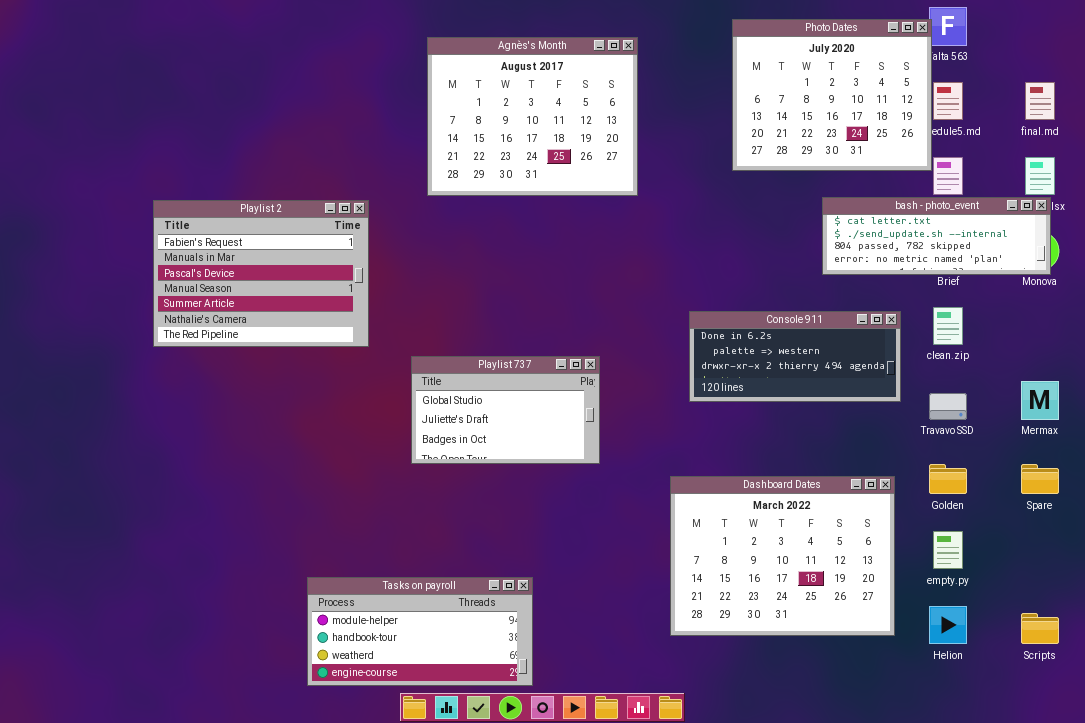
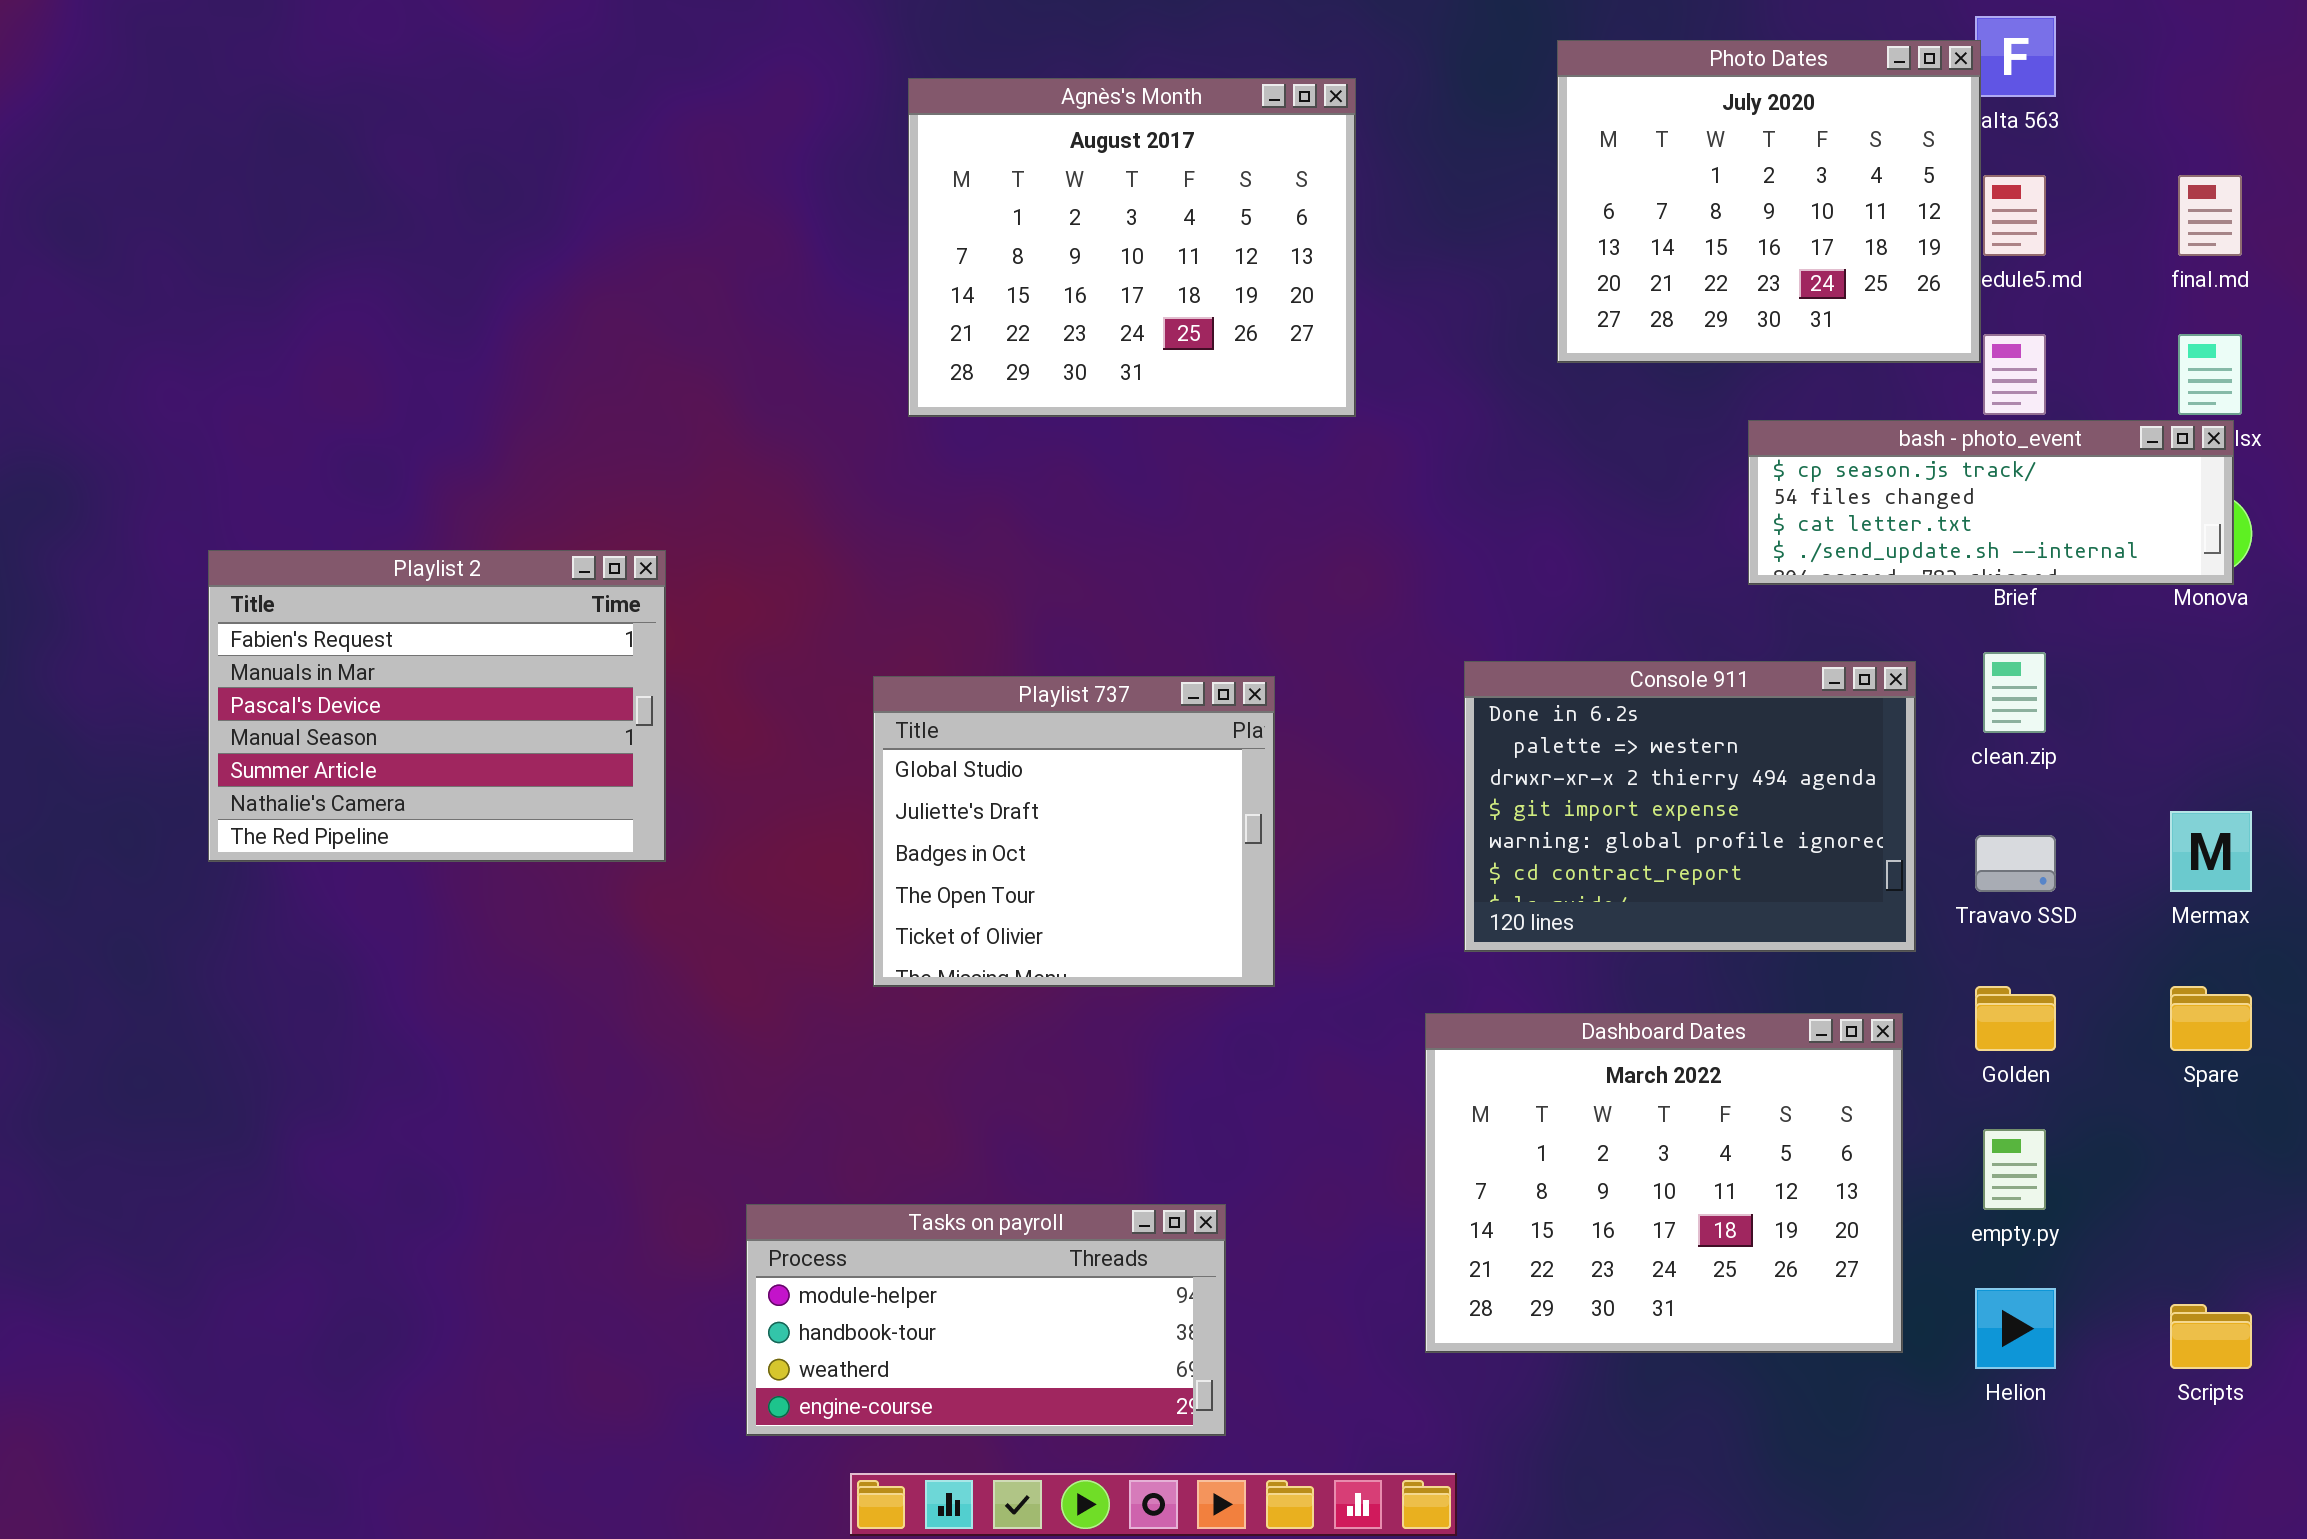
bash - photo_event: [822,197,1051,275] -> [1748,420,2234,585], scrolled up 2 rows
Playlist 2: [153,200,369,347] -> [208,550,666,862], moved
Console 911: [689,311,901,402] -> [1464,661,1916,952], resized
Playlist 737: [411,356,600,464] -> [873,676,1275,987], resized
Tasks on payroll: [307,577,533,686] -> [746,1204,1226,1436], moved

